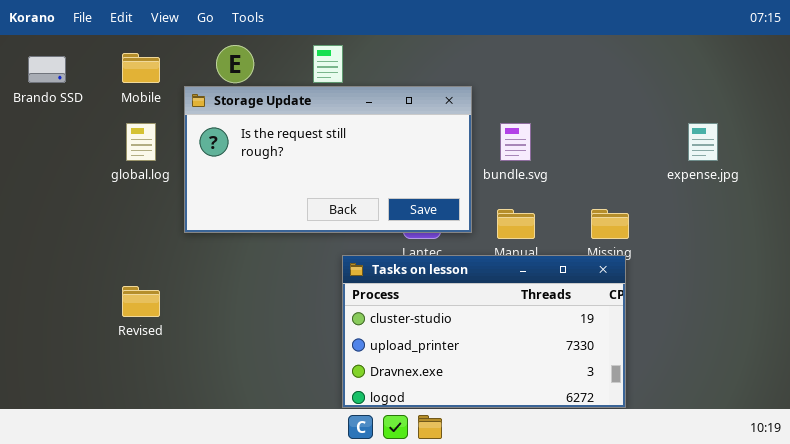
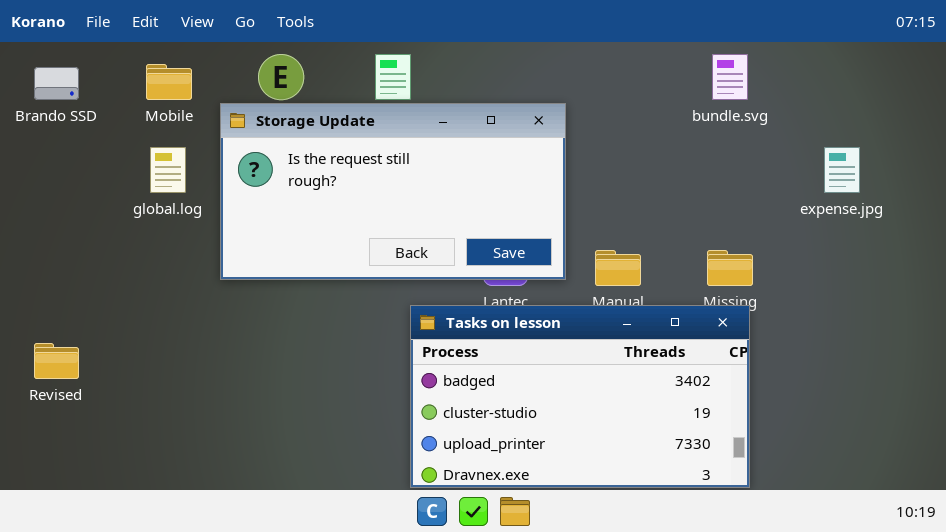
bundle.svg: [500,123,531,161] -> [712,54,748,100], moved
Tasks on lesson: [342,255,626,408] -> [410,305,750,488], scrolled up 1 row
Revised: [122,286,160,317] -> [34,343,79,379], moved

